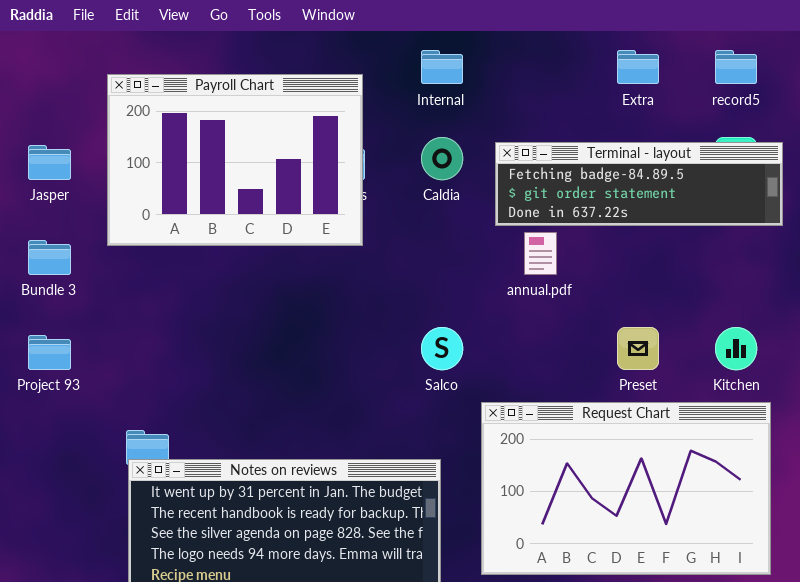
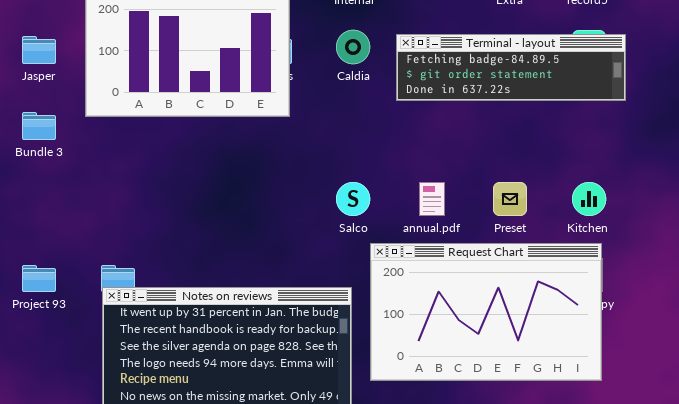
annual.pdf: [524,232,557,275] -> [419,182,445,216], moved
Project 93: [28,335,71,370] -> [22,265,56,292], moved
Request Chart: [481,402,771,575] -> [370,243,602,381], moved

